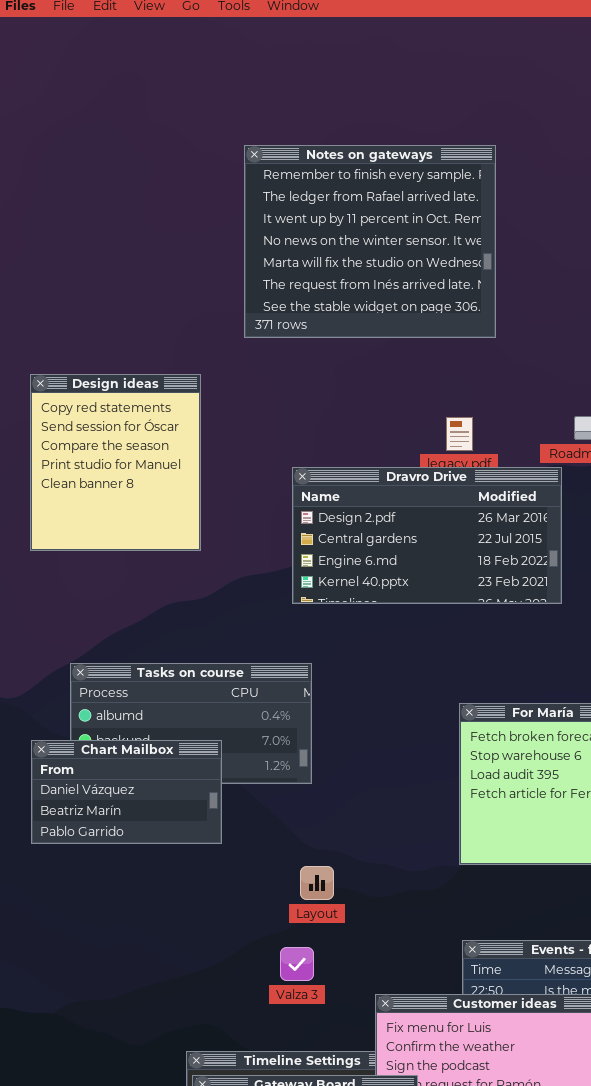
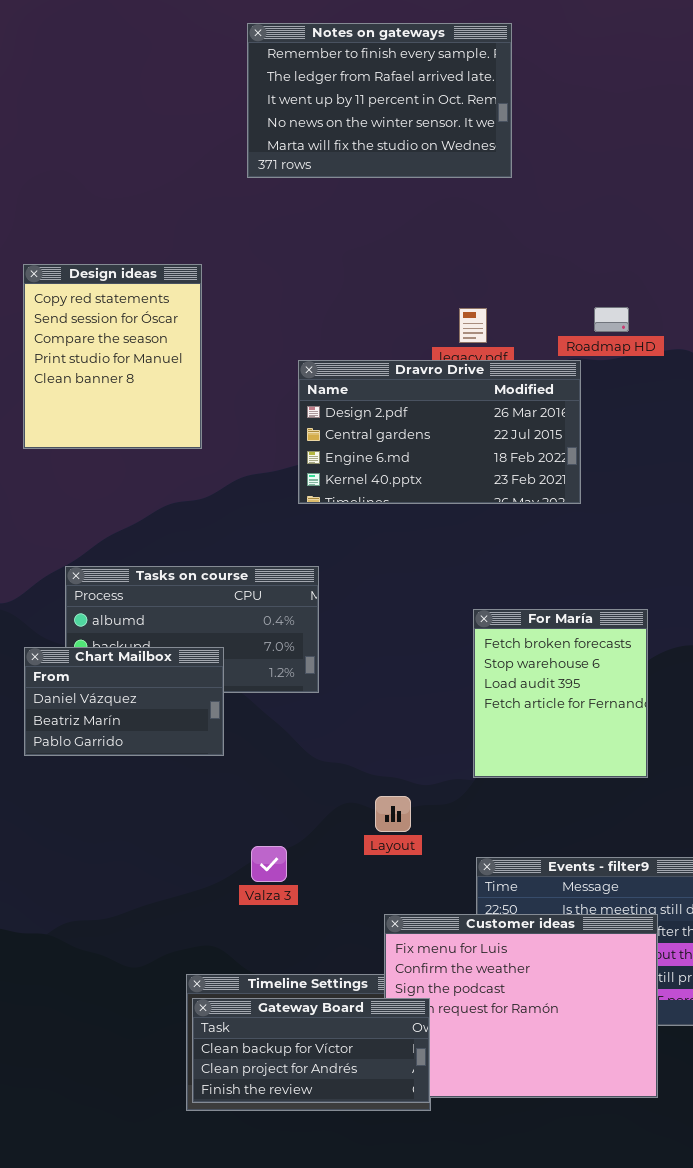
Notes on gateways: [244,145,496,338] -> [247,23,512,178], resized
Layout: [300,866,334,900] -> [375,796,411,832], moved
Valza 3: [280,947,314,981] -> [251,846,287,882], moved

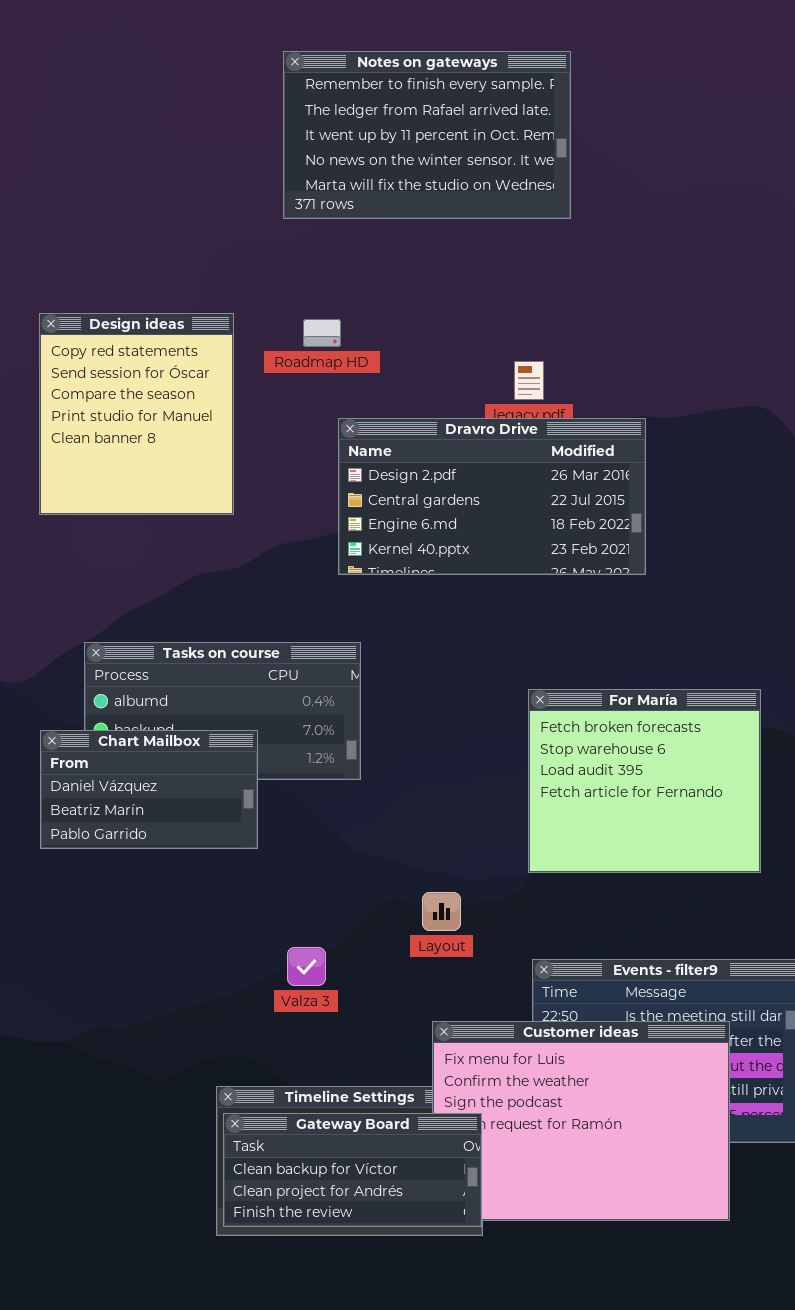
Roadmap HD: [594,307,629,332] -> [303,319,341,347], moved
For María: [473,609,648,778] -> [528,689,761,873], resized

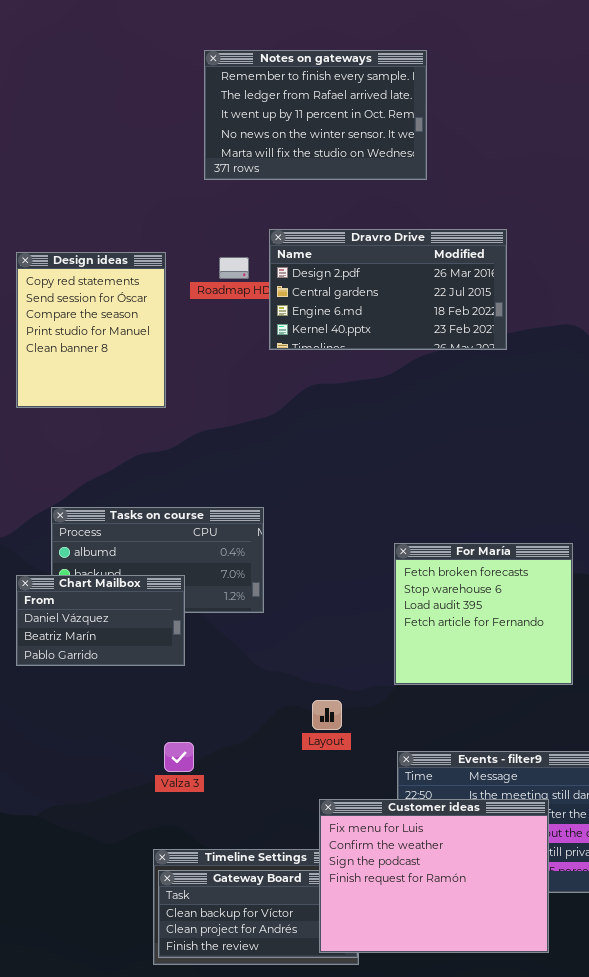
Dravro Drive: [338,418,646,575] -> [269,229,507,350], moved
Valza 3: [287,947,326,986] -> [164,742,194,772], moved
Customer ideas: [432,1021,730,1221] -> [319,799,549,953], raised

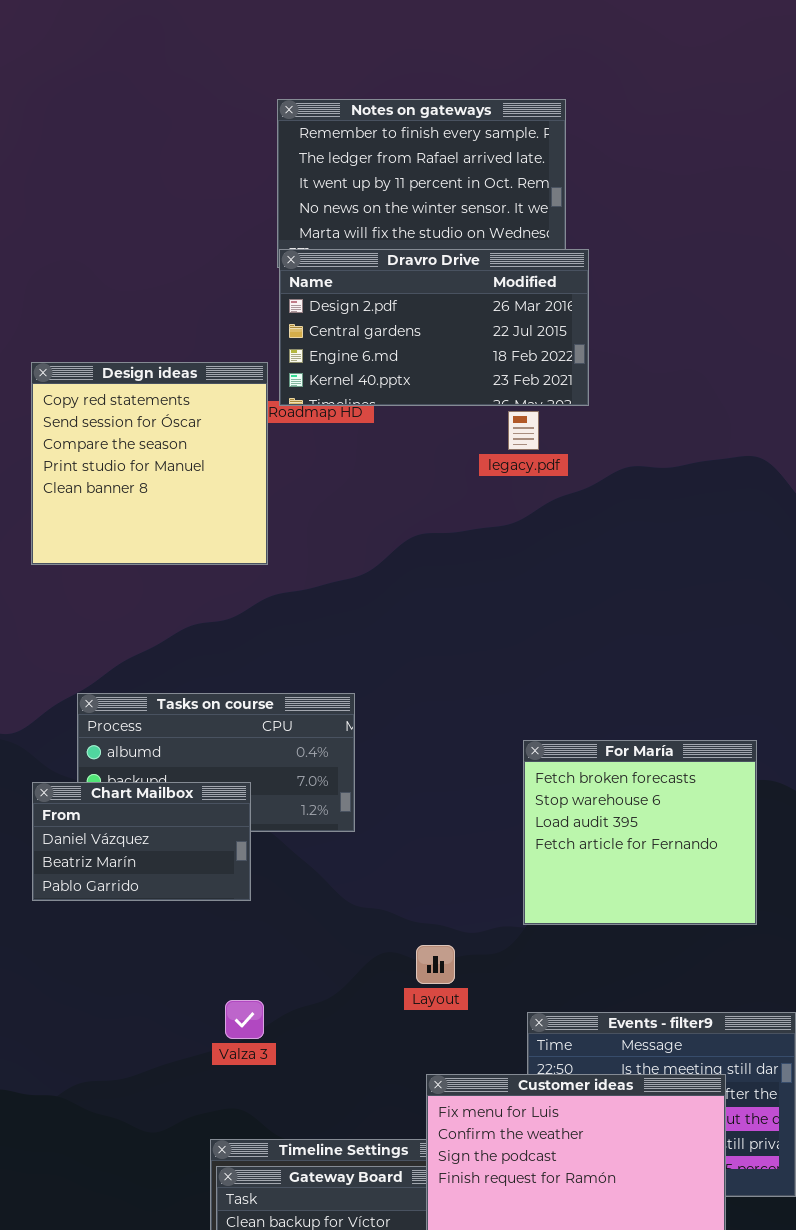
Dravro Drive: [269,229,507,350] -> [279,249,589,406], moved
Design ideas: [16,252,166,408] -> [31,362,268,565], resized

